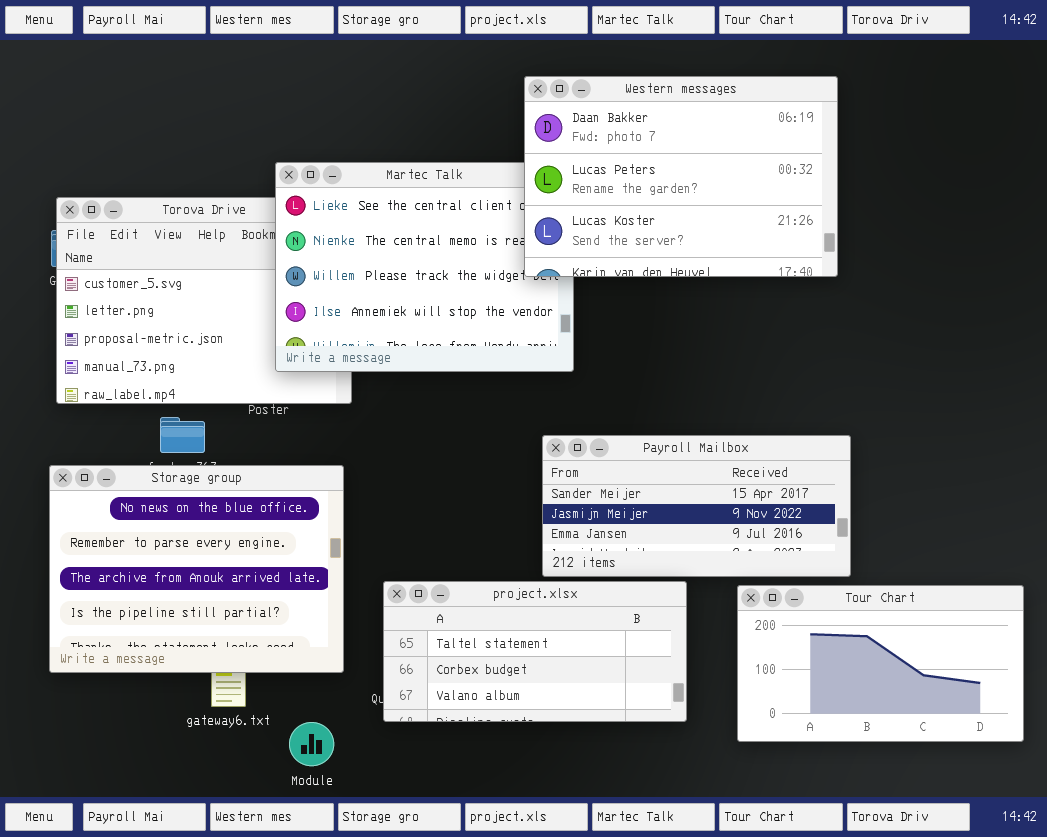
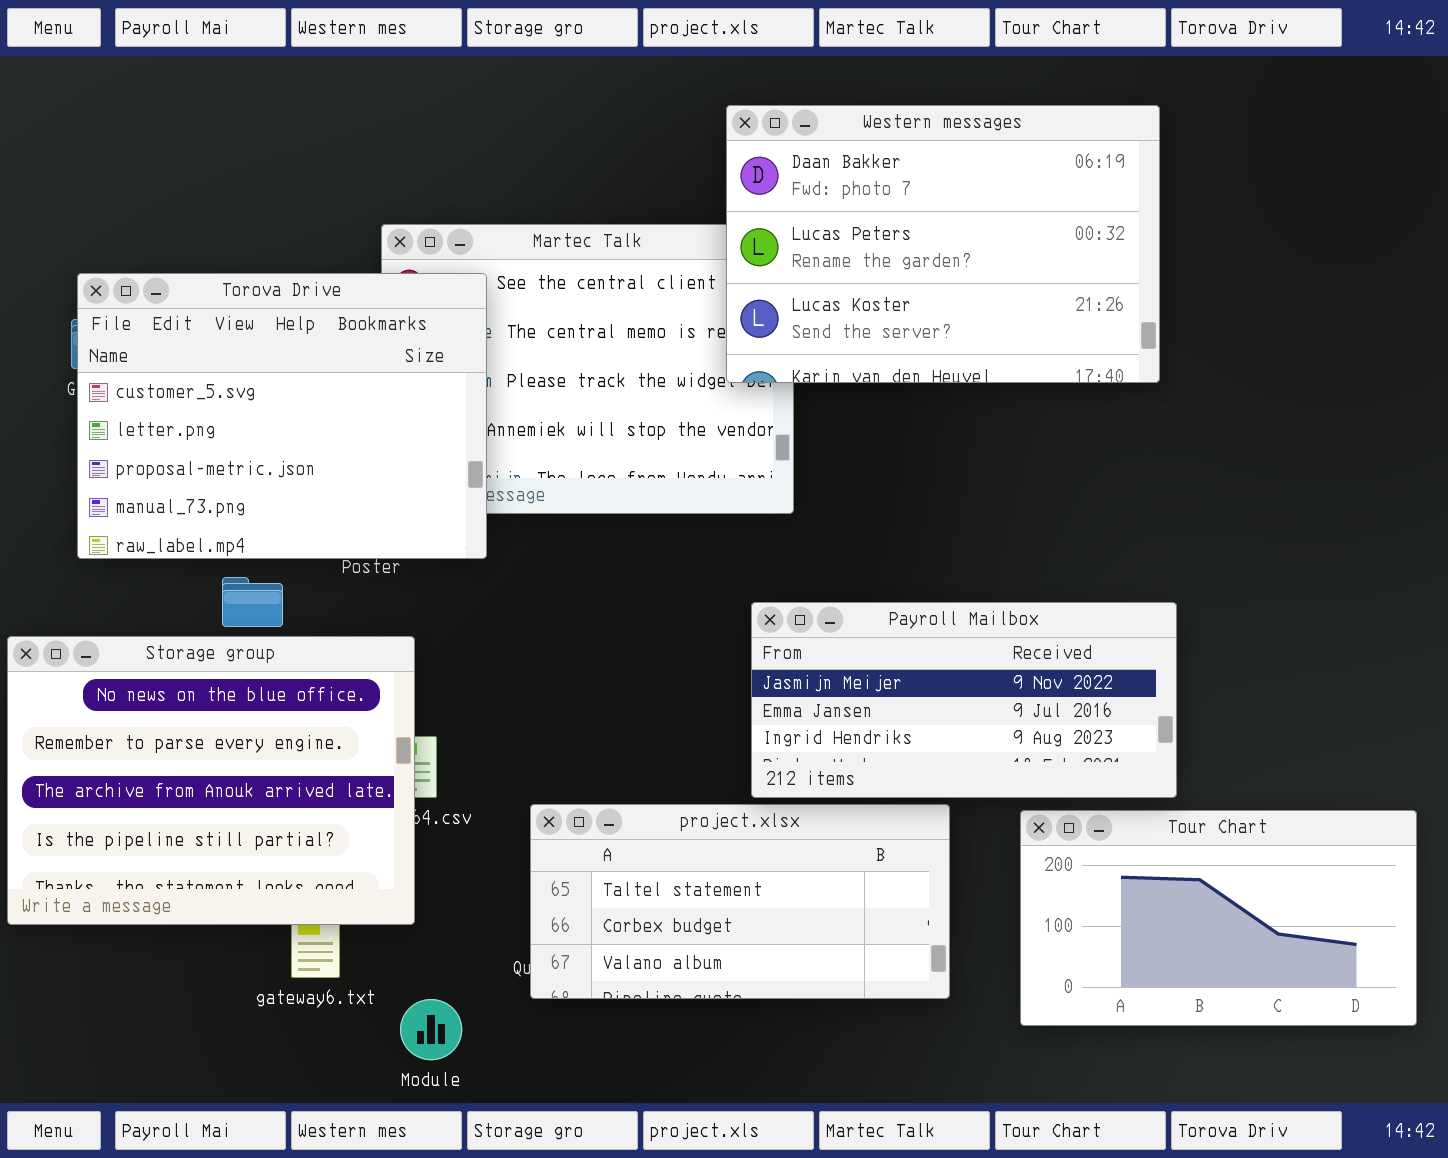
Torova Drive: [56,197,352,404] -> [77,273,487,559], raised
Payroll Mailbox: [542,435,851,577] -> [751,602,1177,798], scrolled down 1 row
Storage group: [49,465,344,673] -> [7,636,415,925], moved

